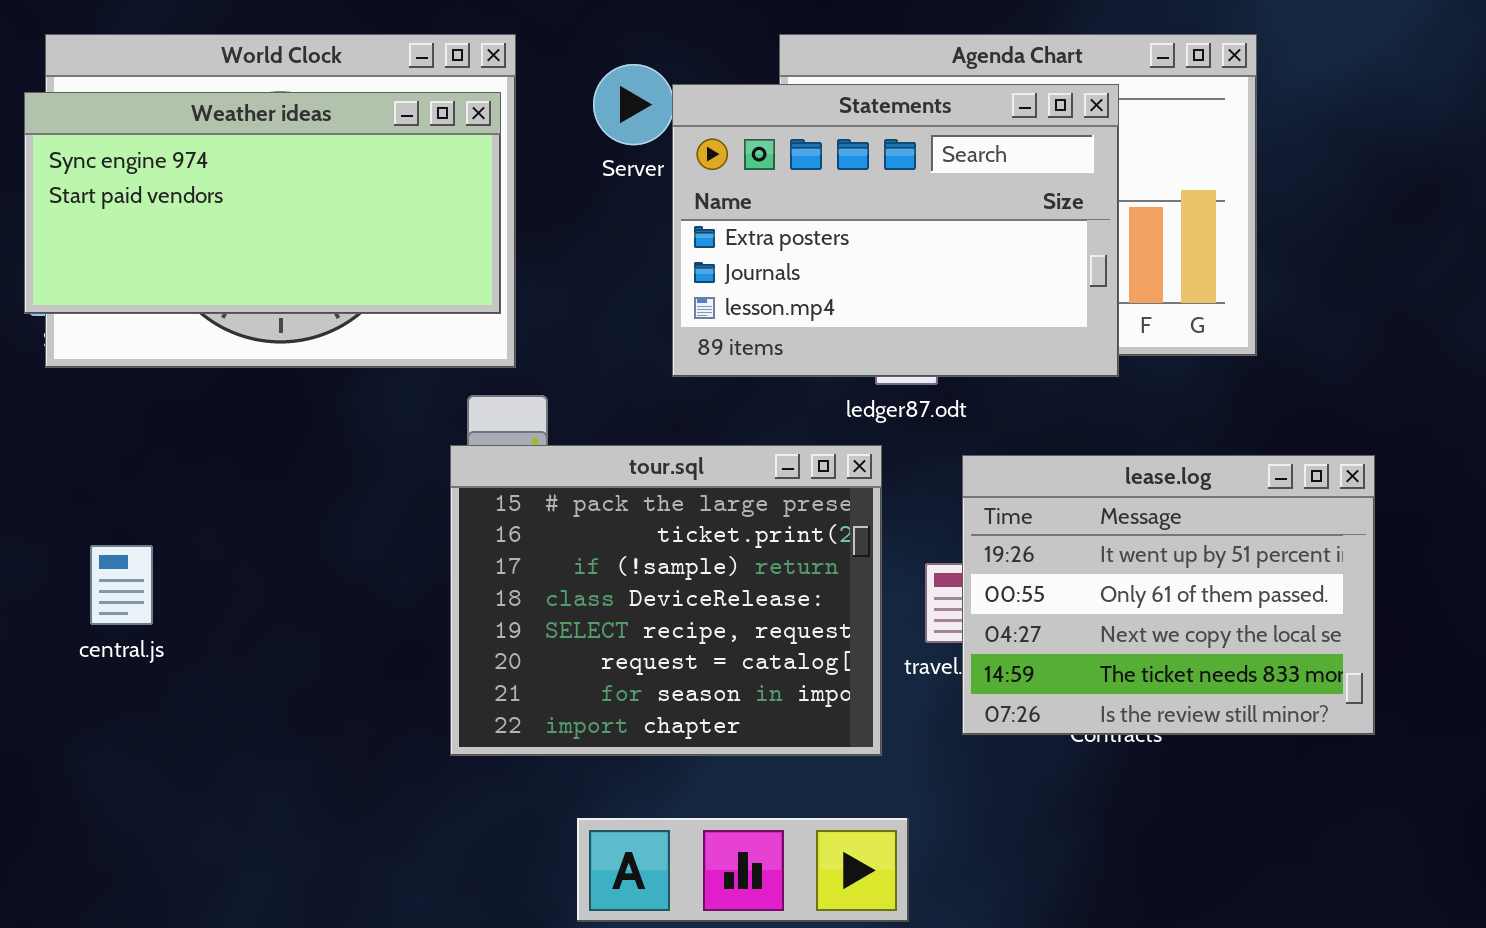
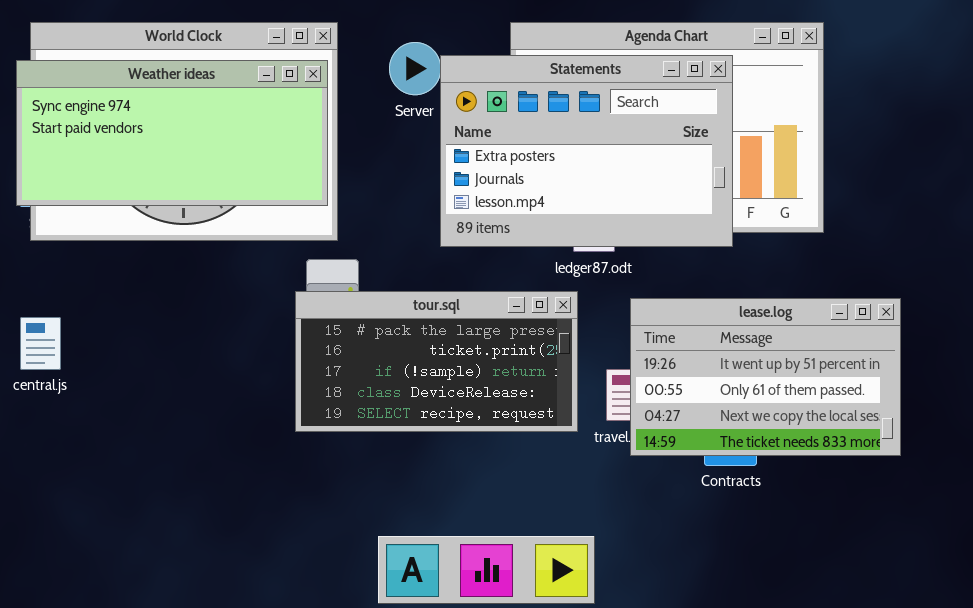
tour.sql: [450,445,882,756] -> [295,291,578,432], resized
lease.log: [962,455,1375,735] -> [630,298,901,456], resized
central.js: [90,545,153,625] -> [20,317,61,370], moved

